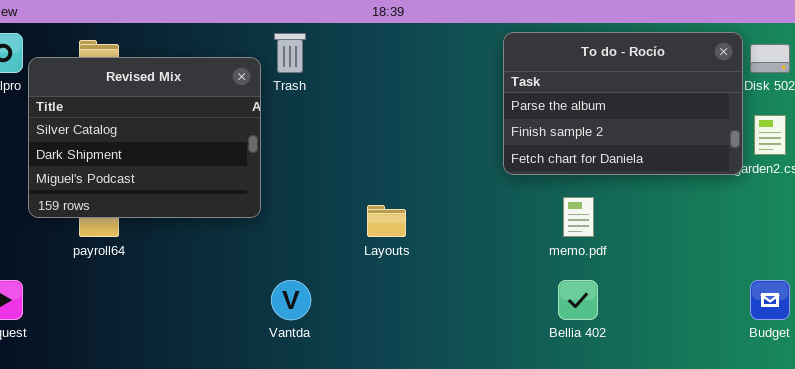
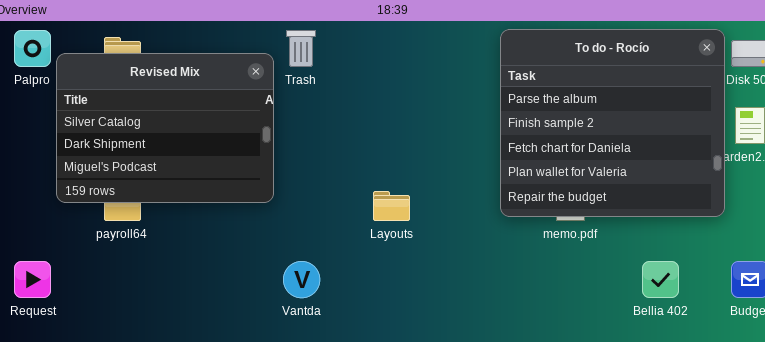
To do - Rocío: [503,32,743,175] -> [500,29,725,217], resized
Bellia 402: [558,280,598,320] -> [642,261,679,298], moved

